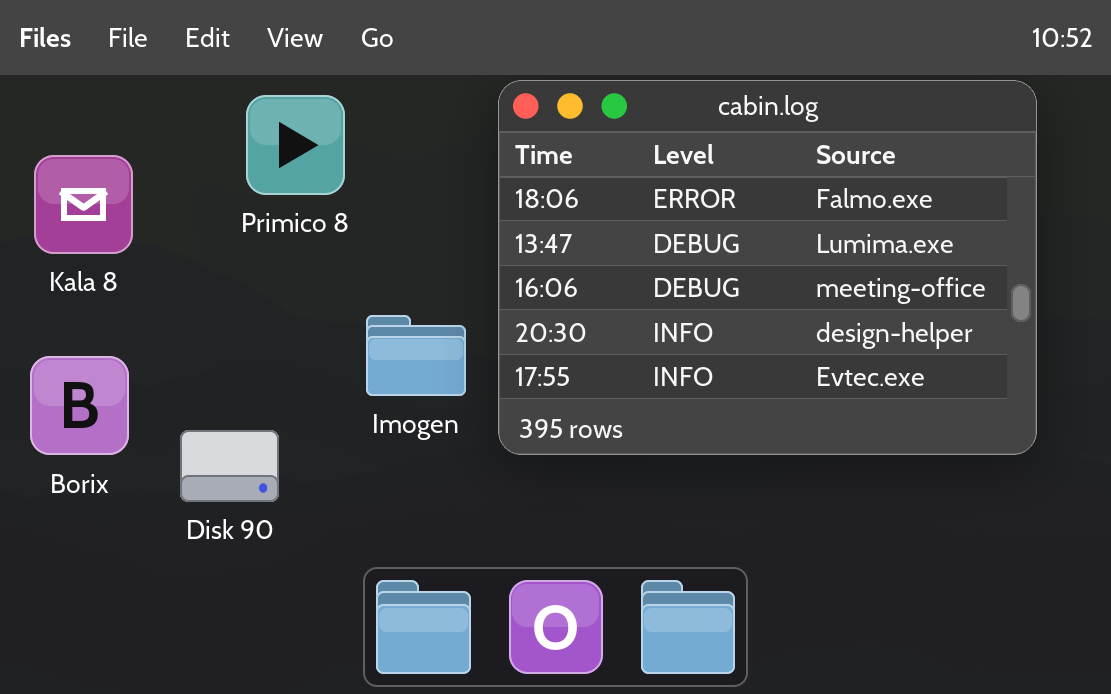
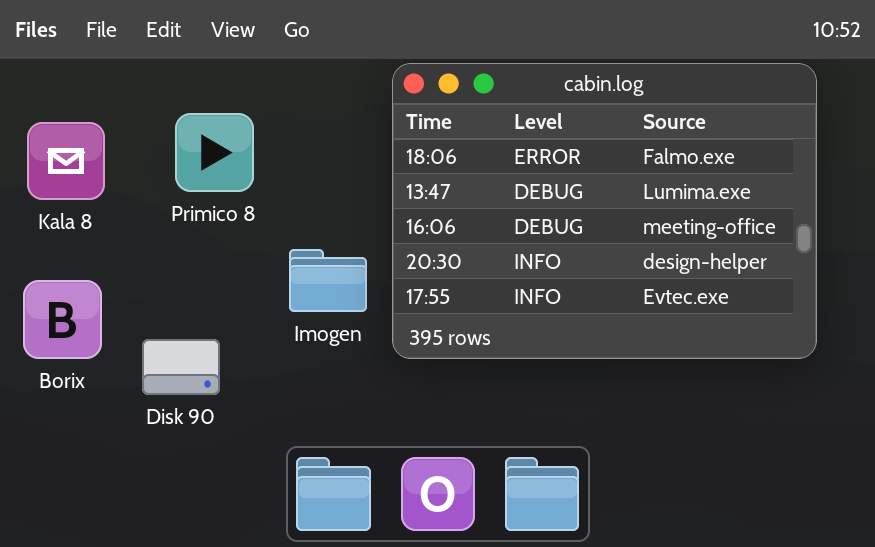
Primico 8: [246,95,345,195] -> [175,113,254,192], moved

